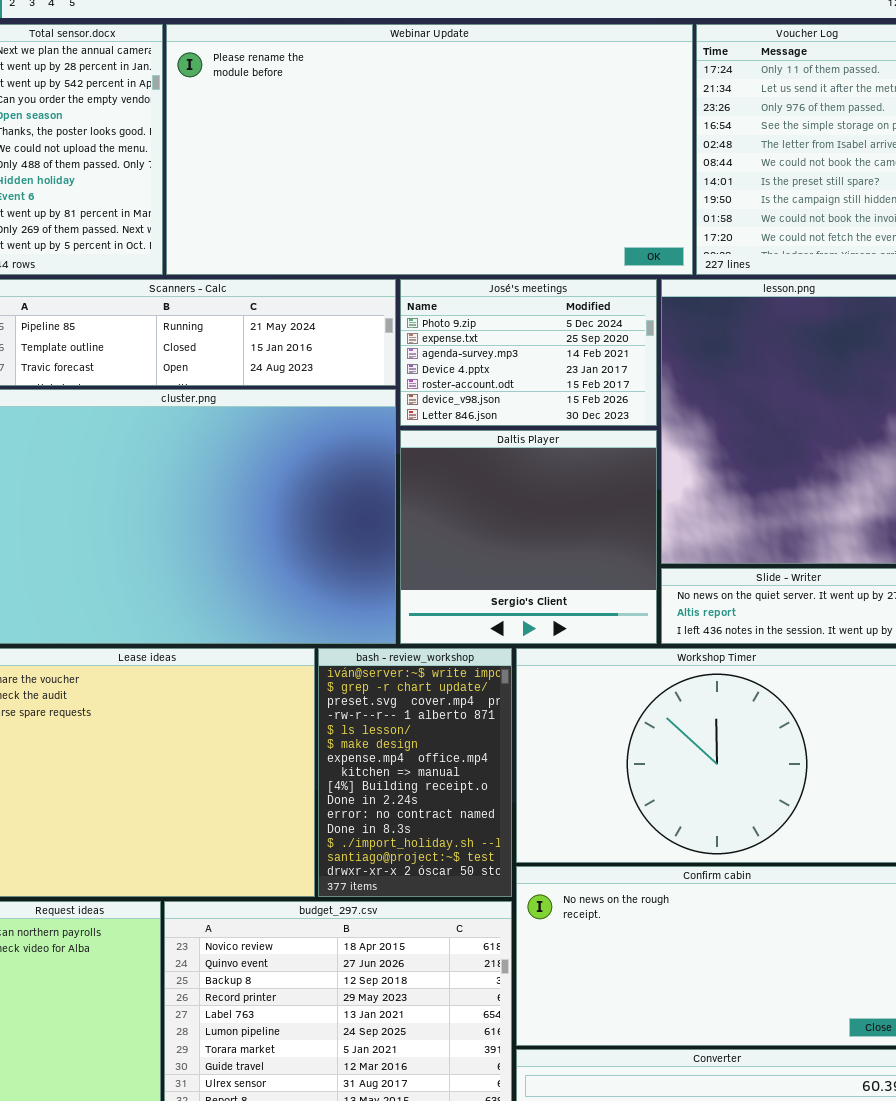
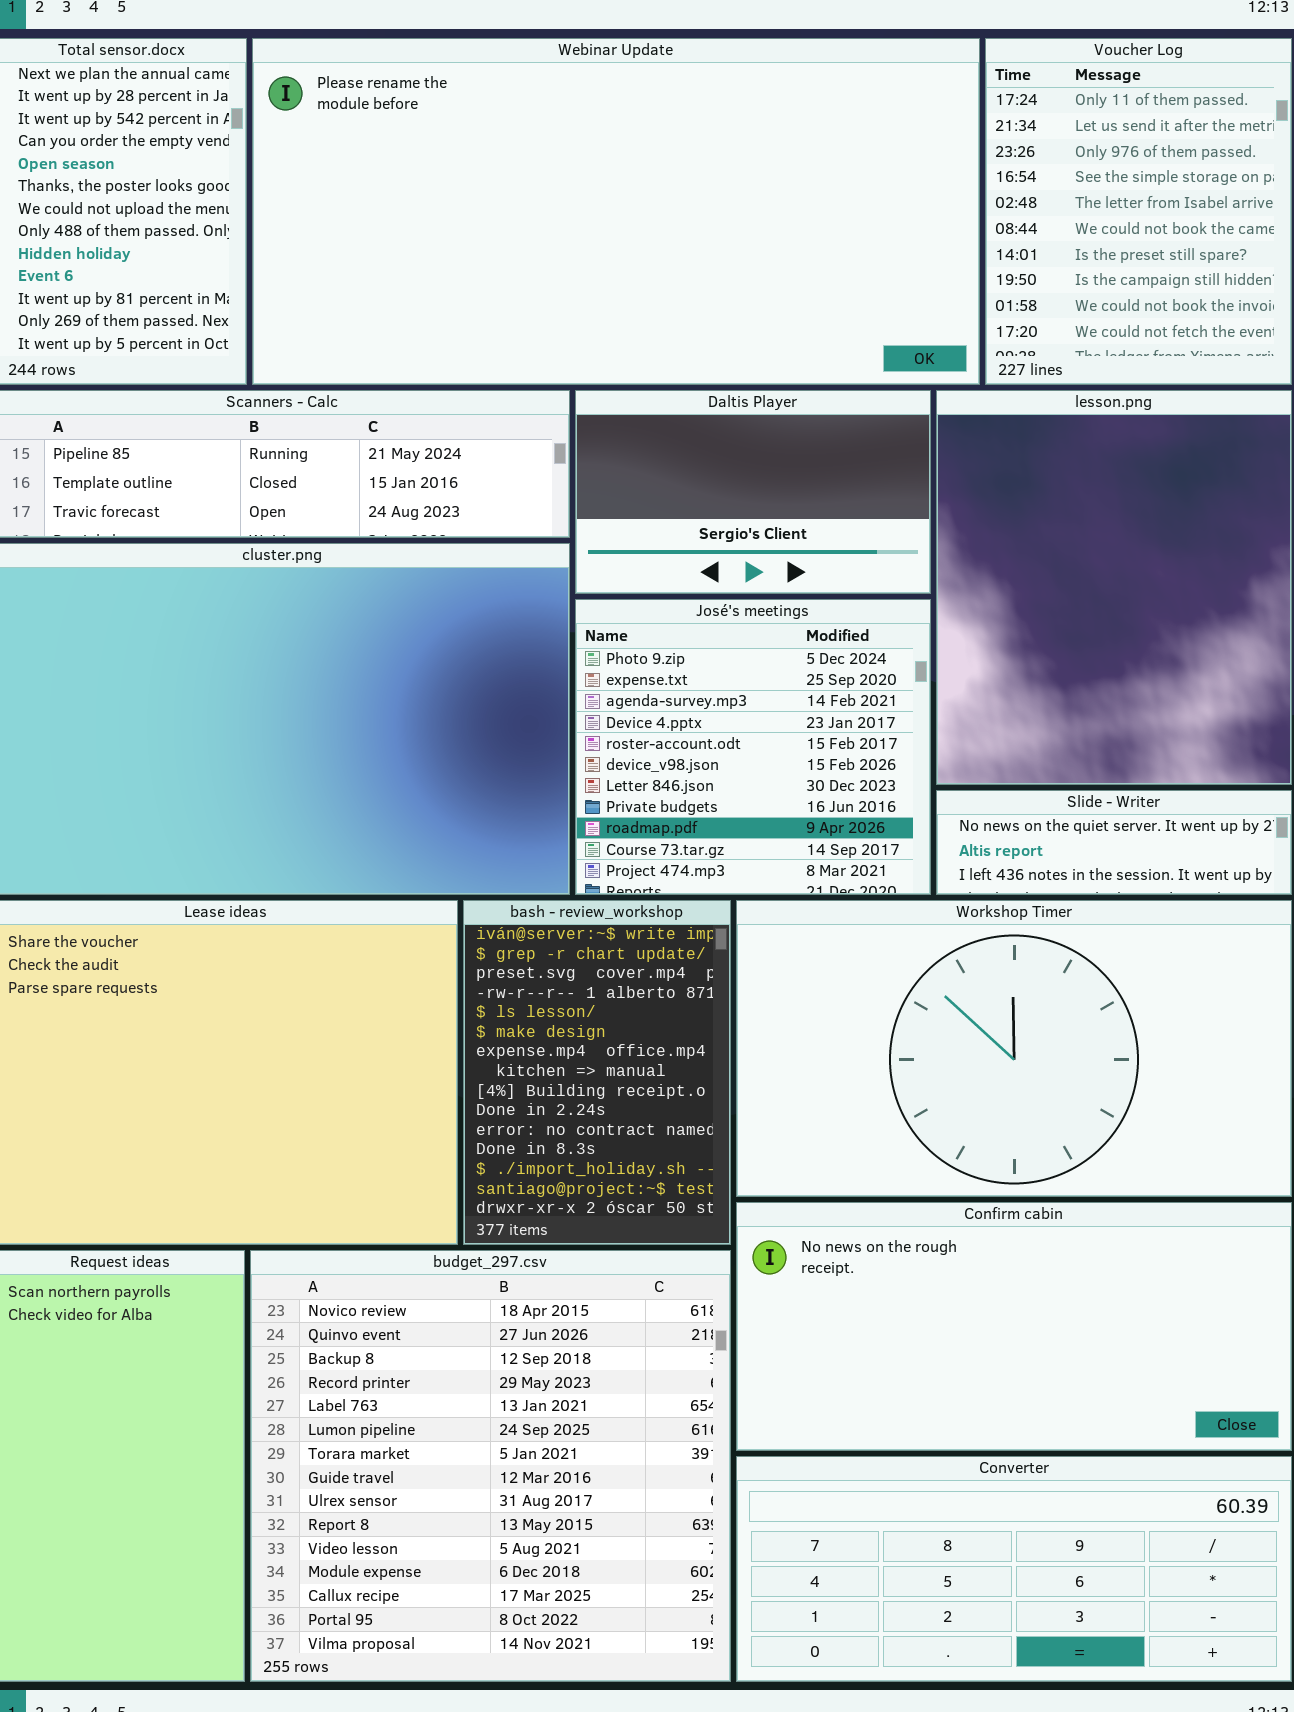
José's meetings: [400,279,657,426] -> [575,599,931,895], moved, resized
Daltis Player: [400,430,657,644] -> [575,390,931,594], moved, resized

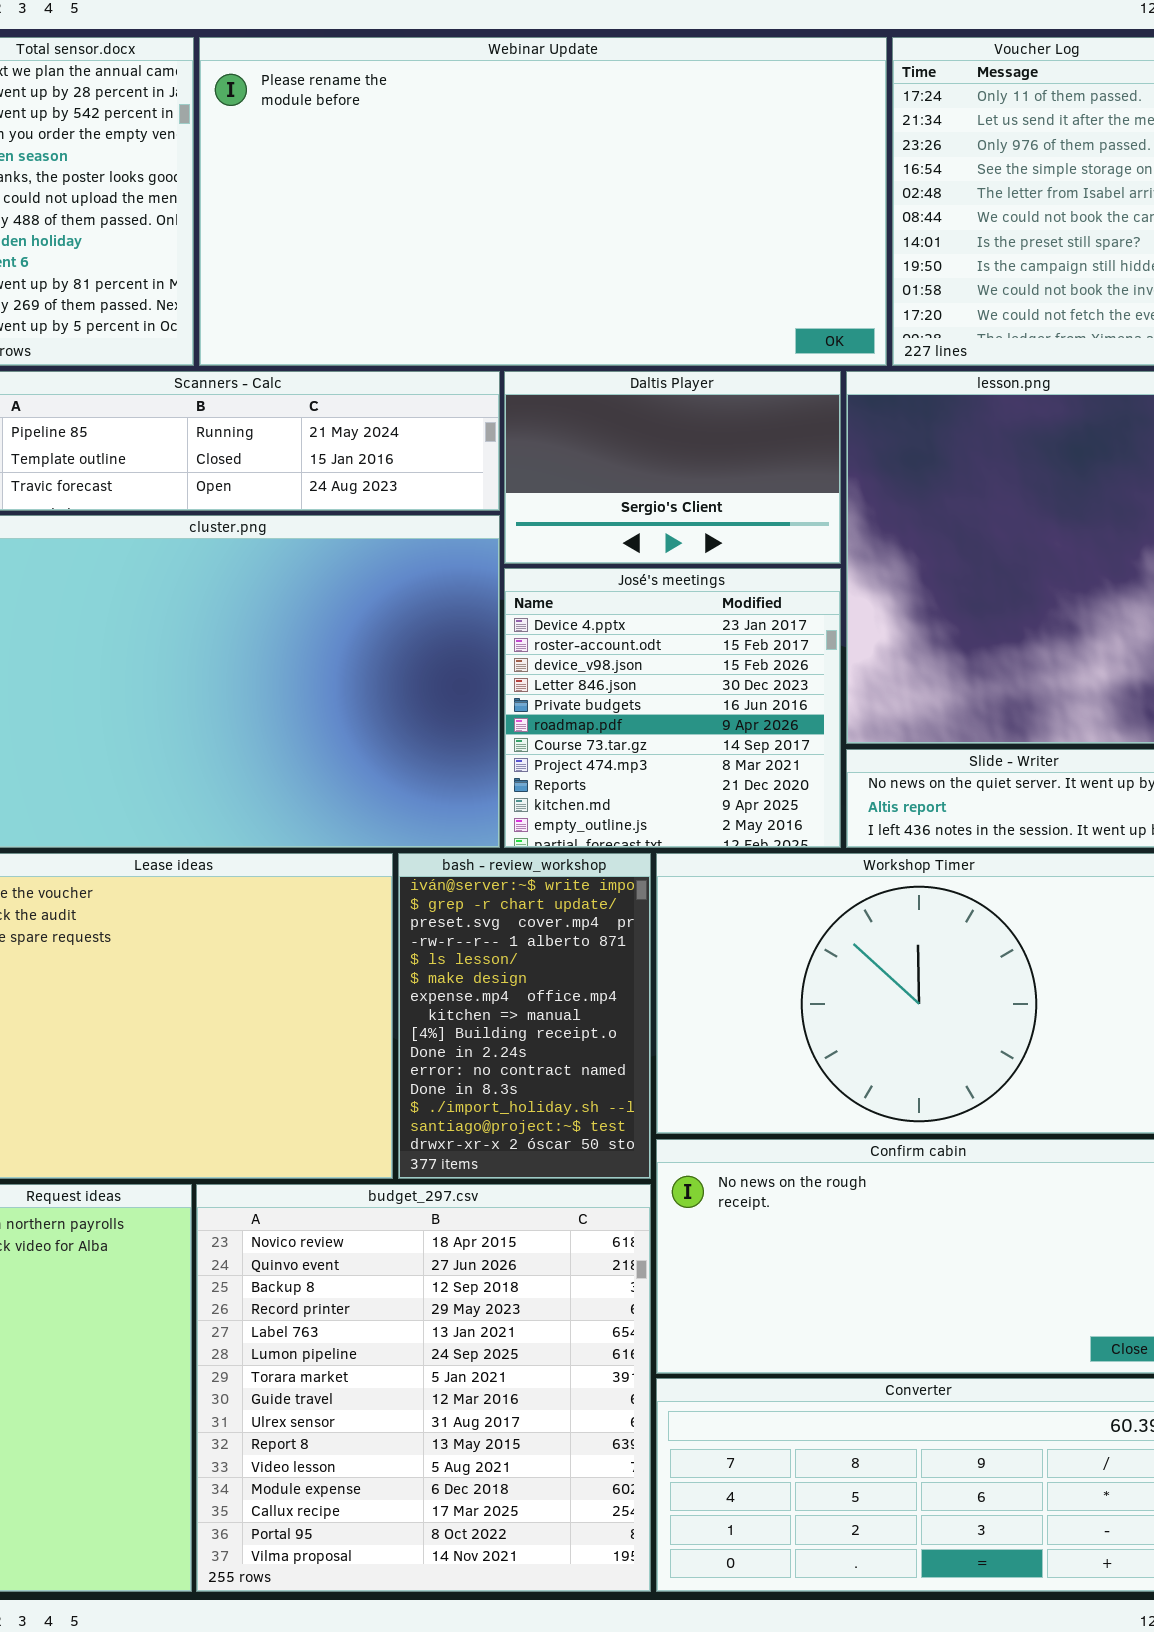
José's meetings: [575,599,931,895] -> [504,568,841,848], scrolled down 3 rows

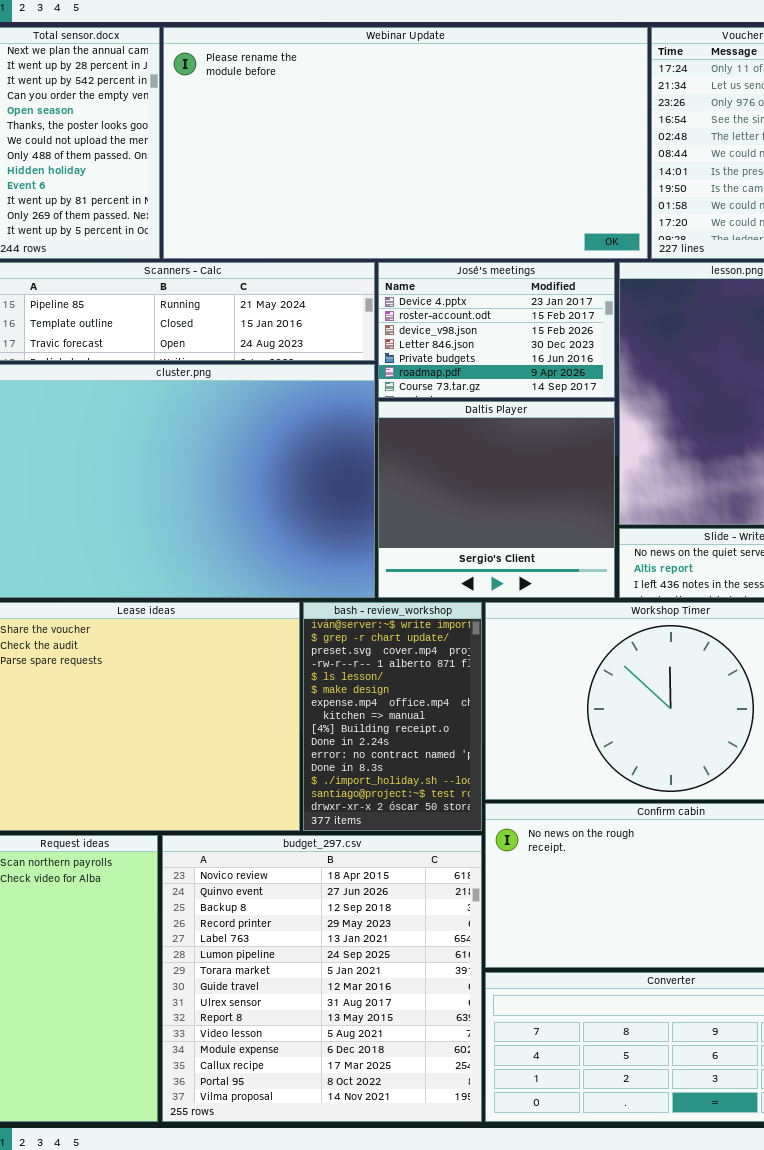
Daltis Player: [504,371,841,564] -> [378,401,615,598], moved, resized
José's meetings: [504,568,841,848] -> [378,262,615,398], moved, resized

